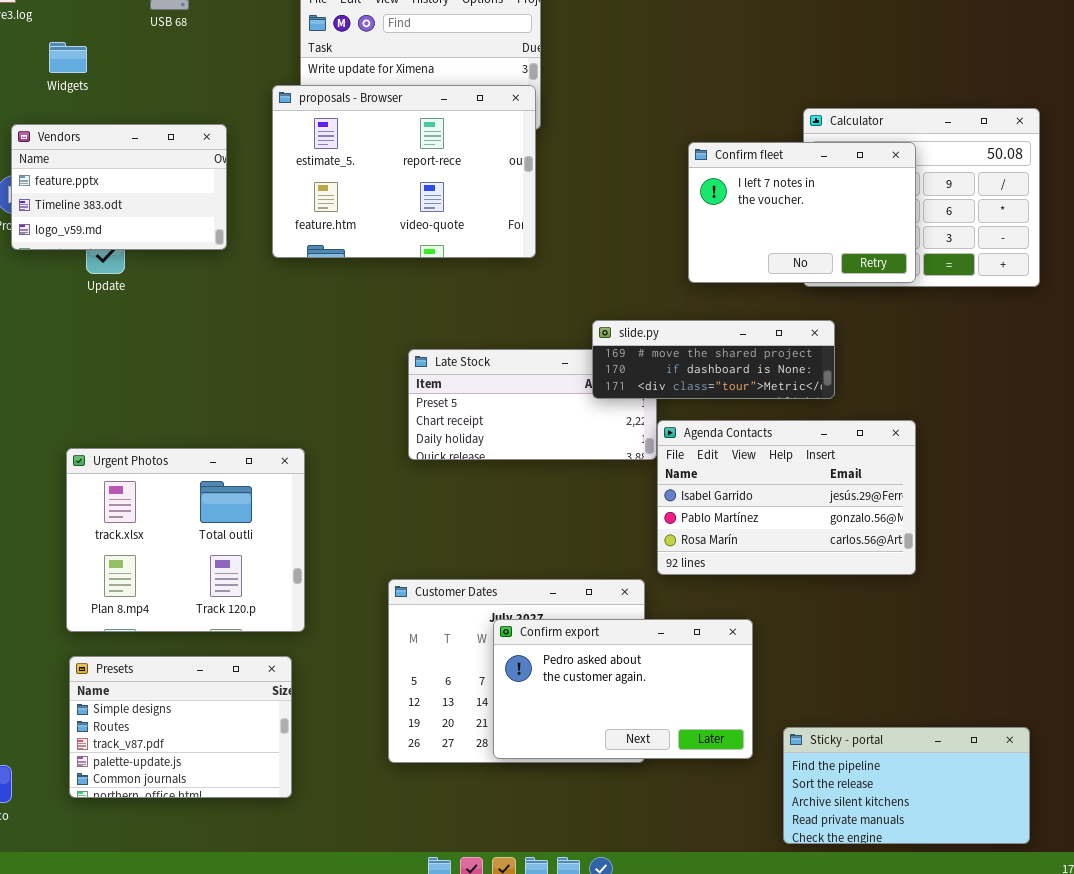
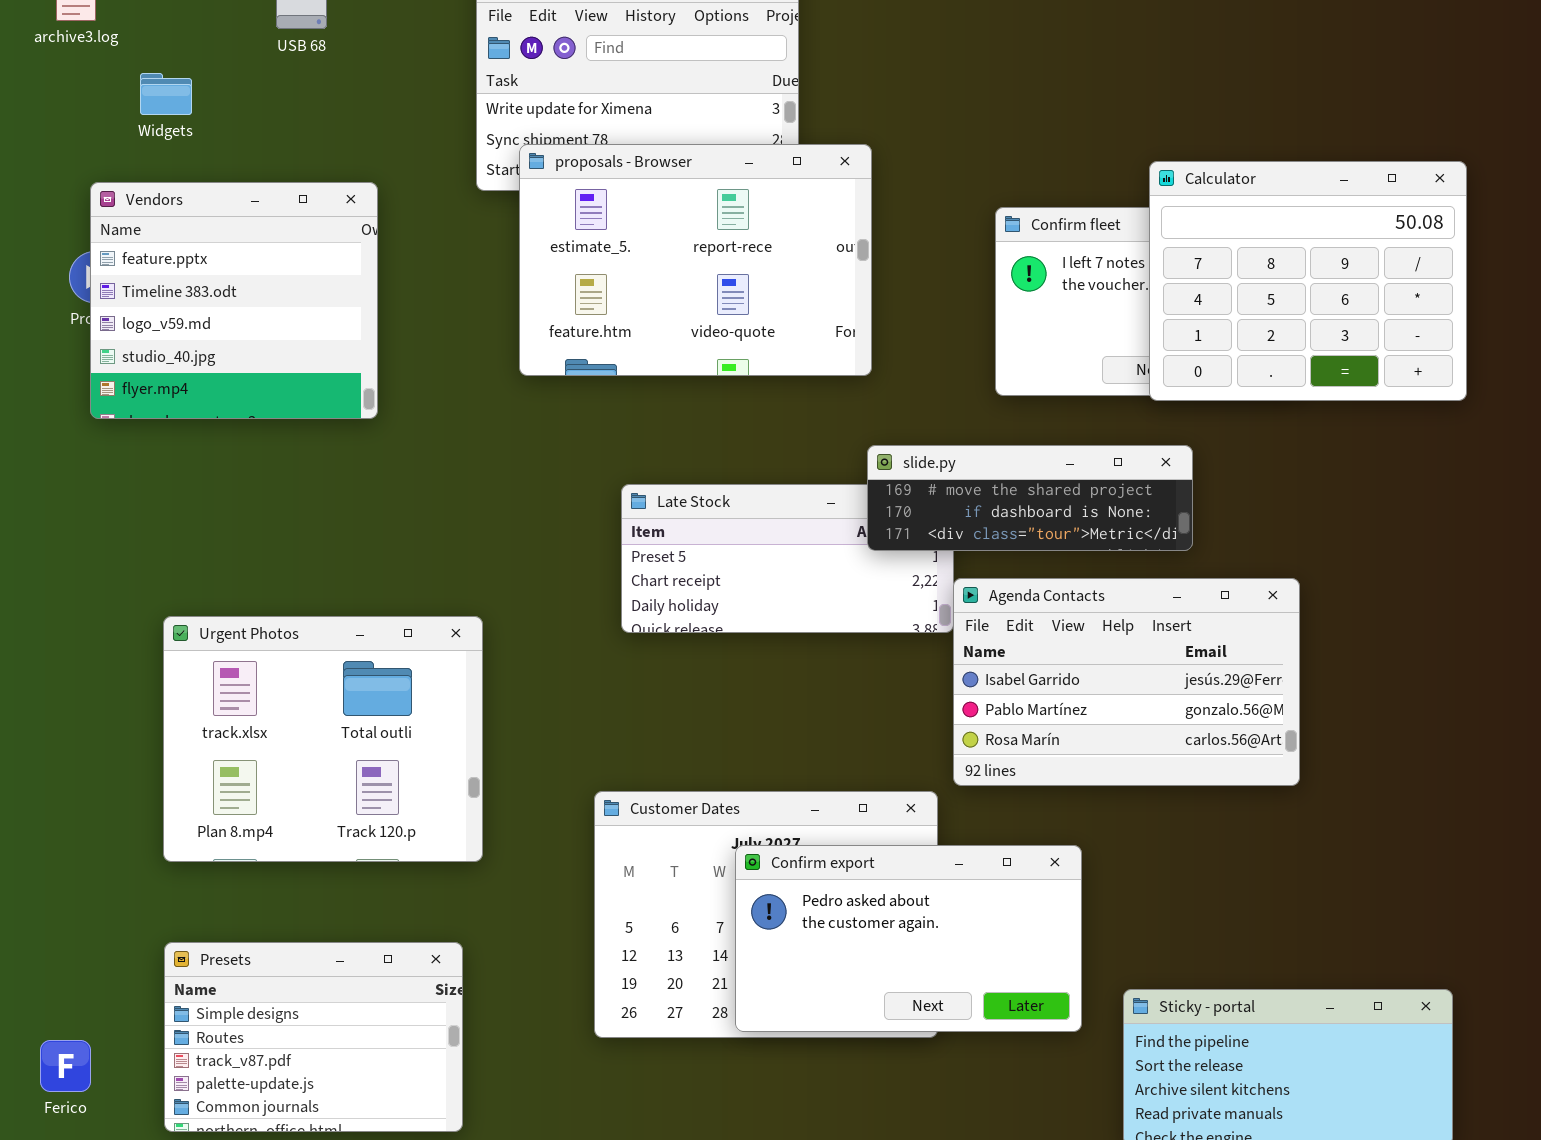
proposals - Browser: [272,85,536,258] -> [519,144,872,376], moved
Calculator: [803,108,1040,287] -> [1149,161,1467,401], raised
Vendors: [11,124,227,250] -> [90,182,378,419], resized
Presets: [69,656,292,798] -> [164,942,463,1132], moved

